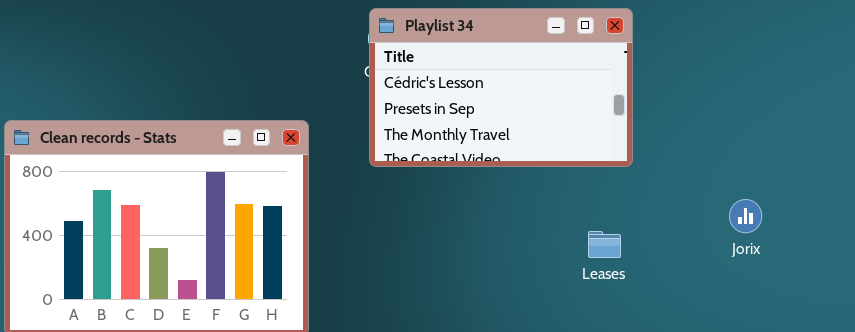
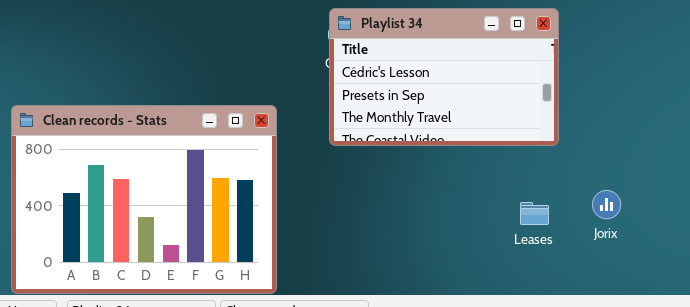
Jorix: [729,199,762,233] -> [592,190,621,219], moved

